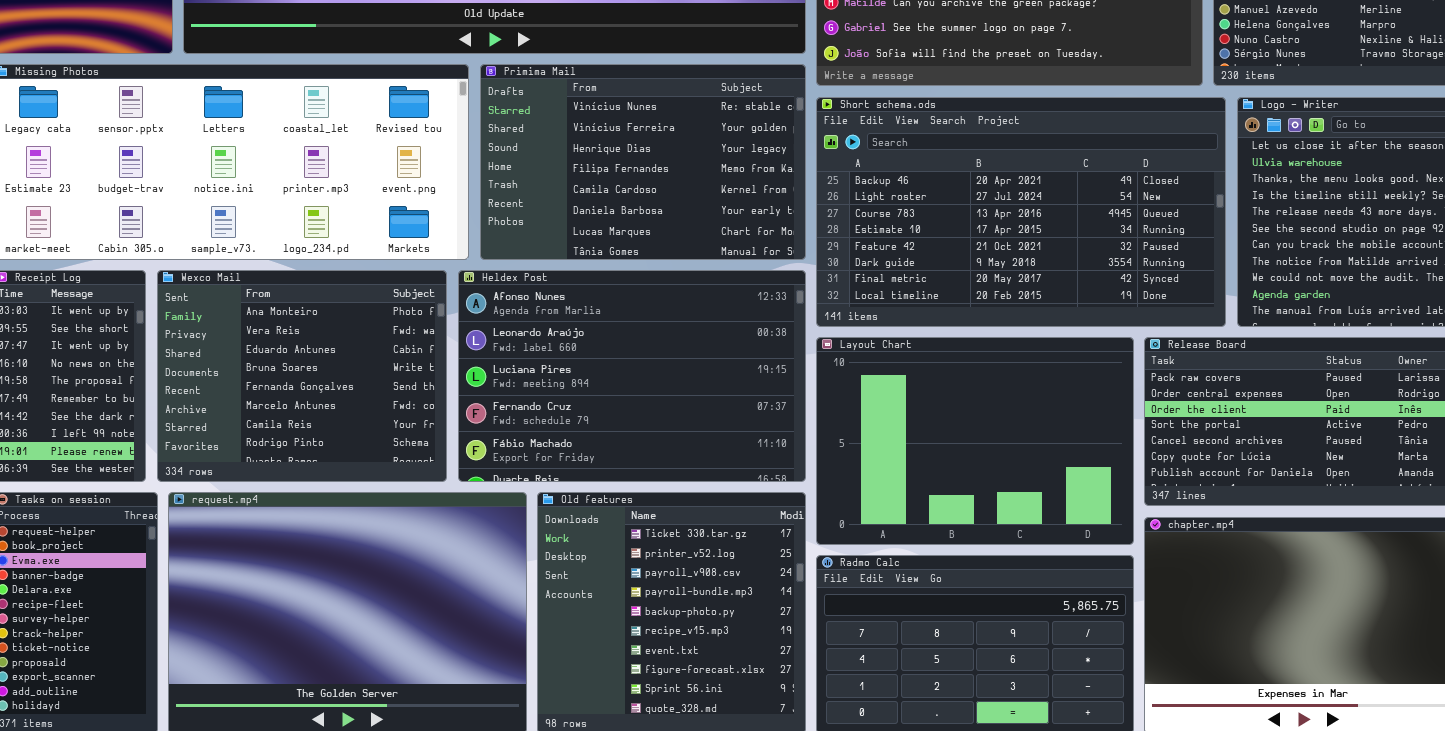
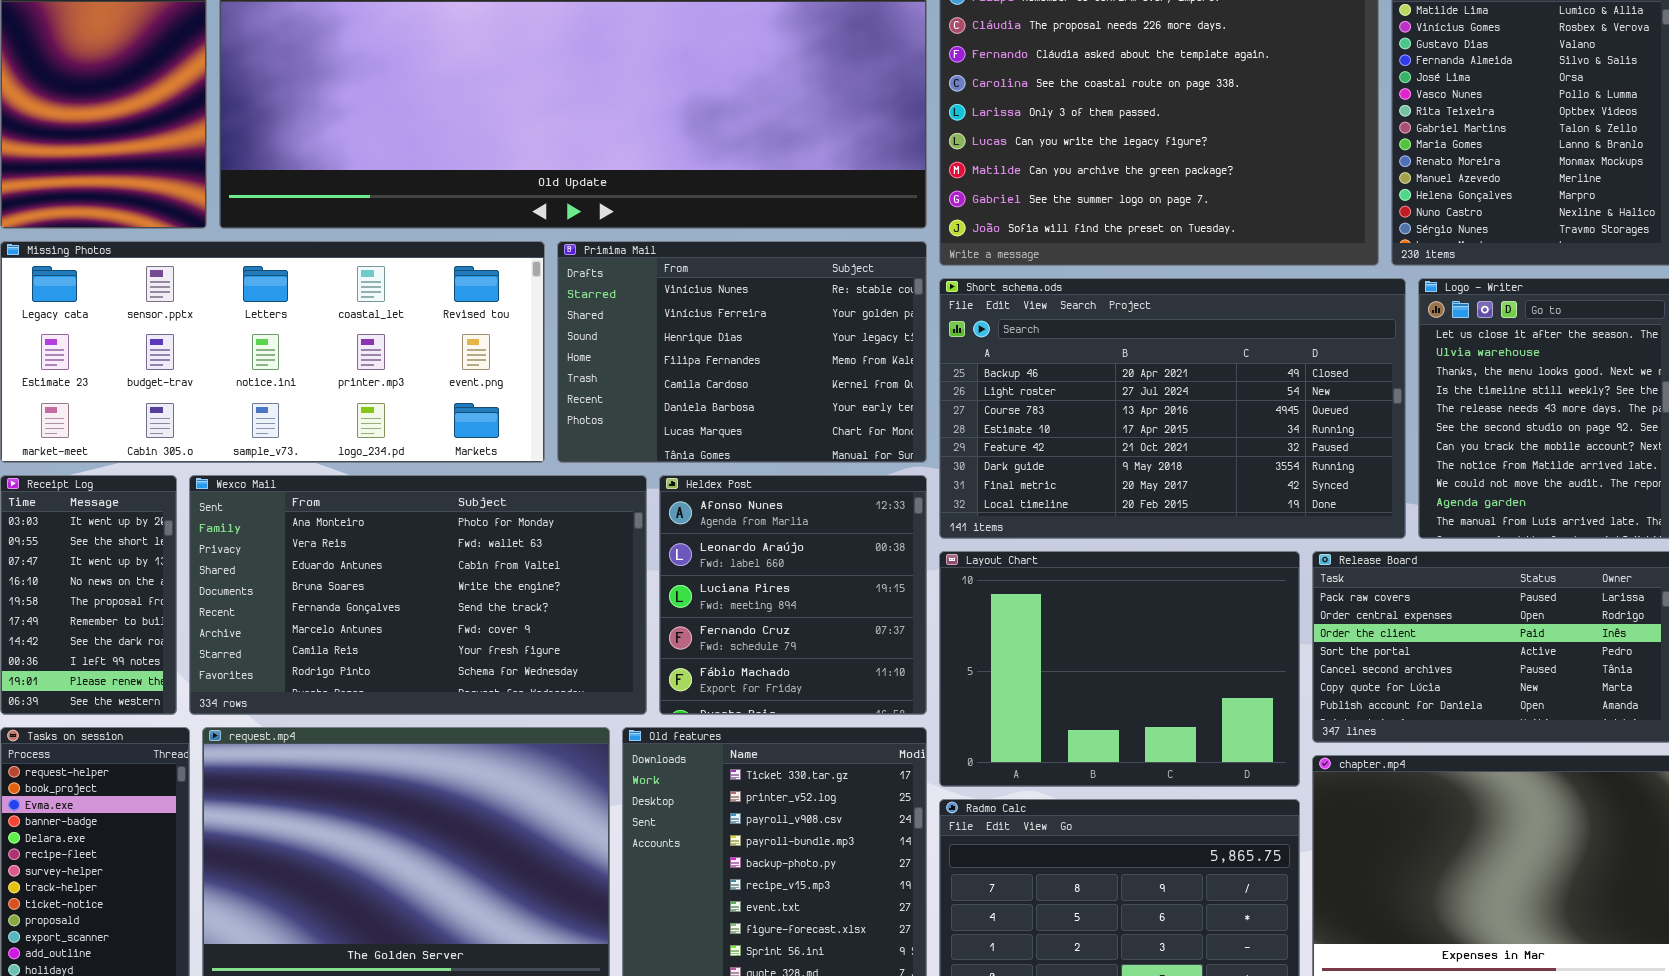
Wexco Mail: [157,270,447,482] -> [189,475,647,715], resized
Heldex Post: [458,270,806,482] -> [659,475,927,715], resized

